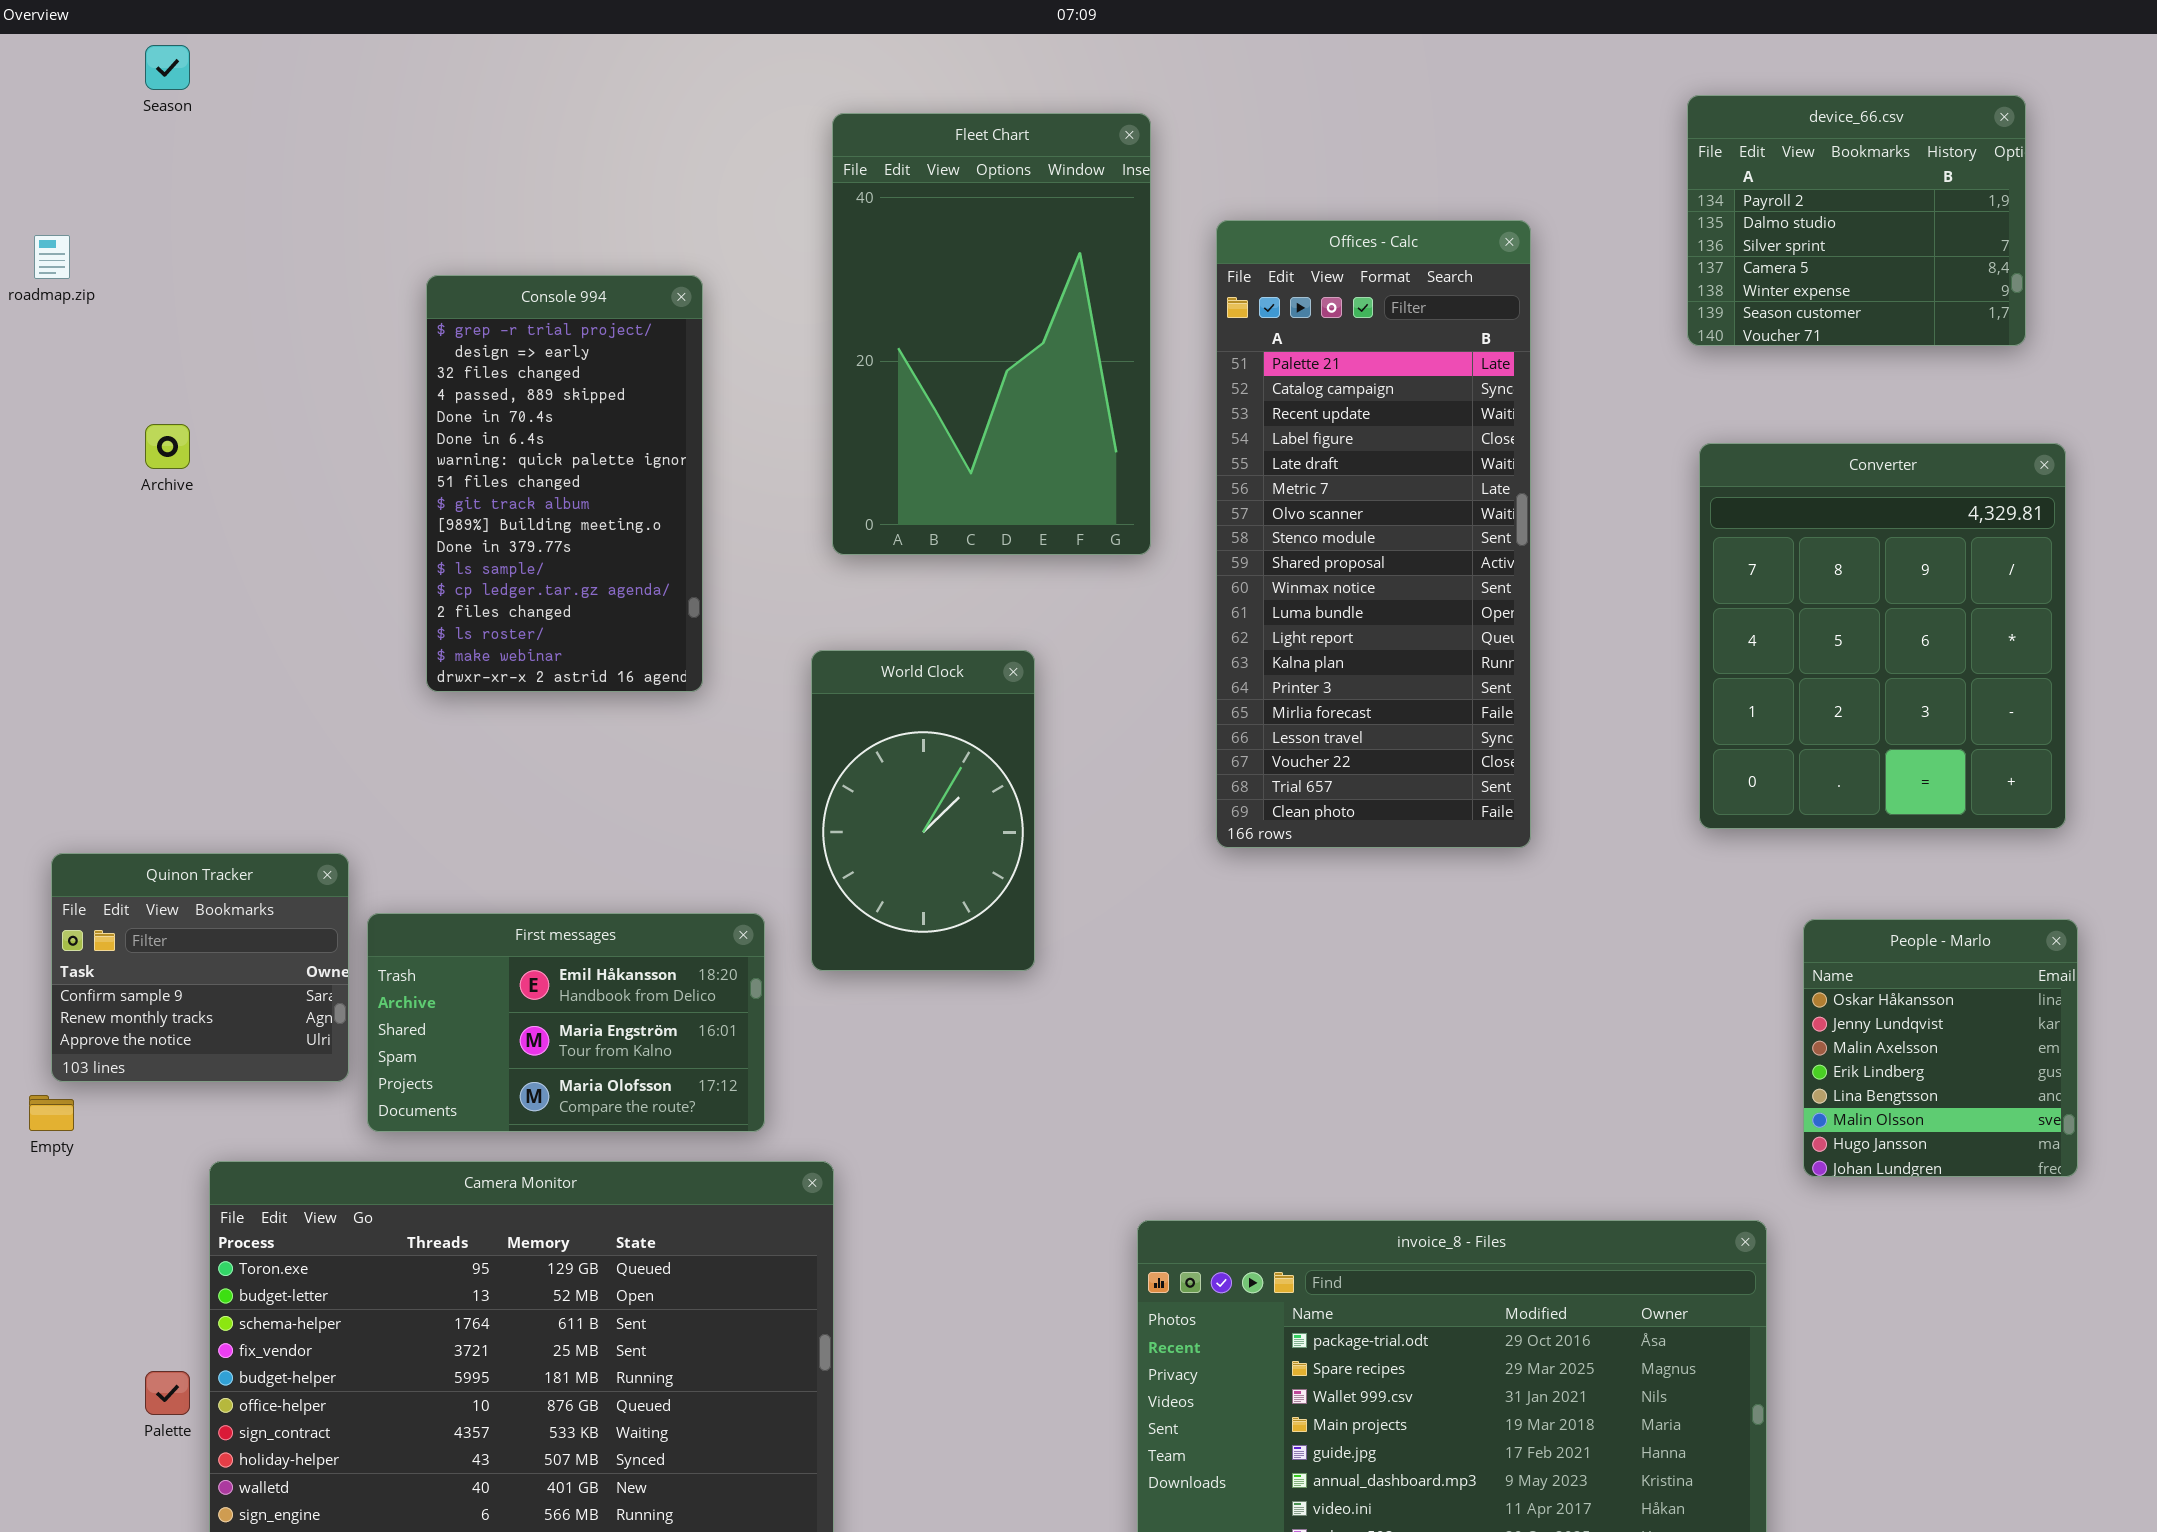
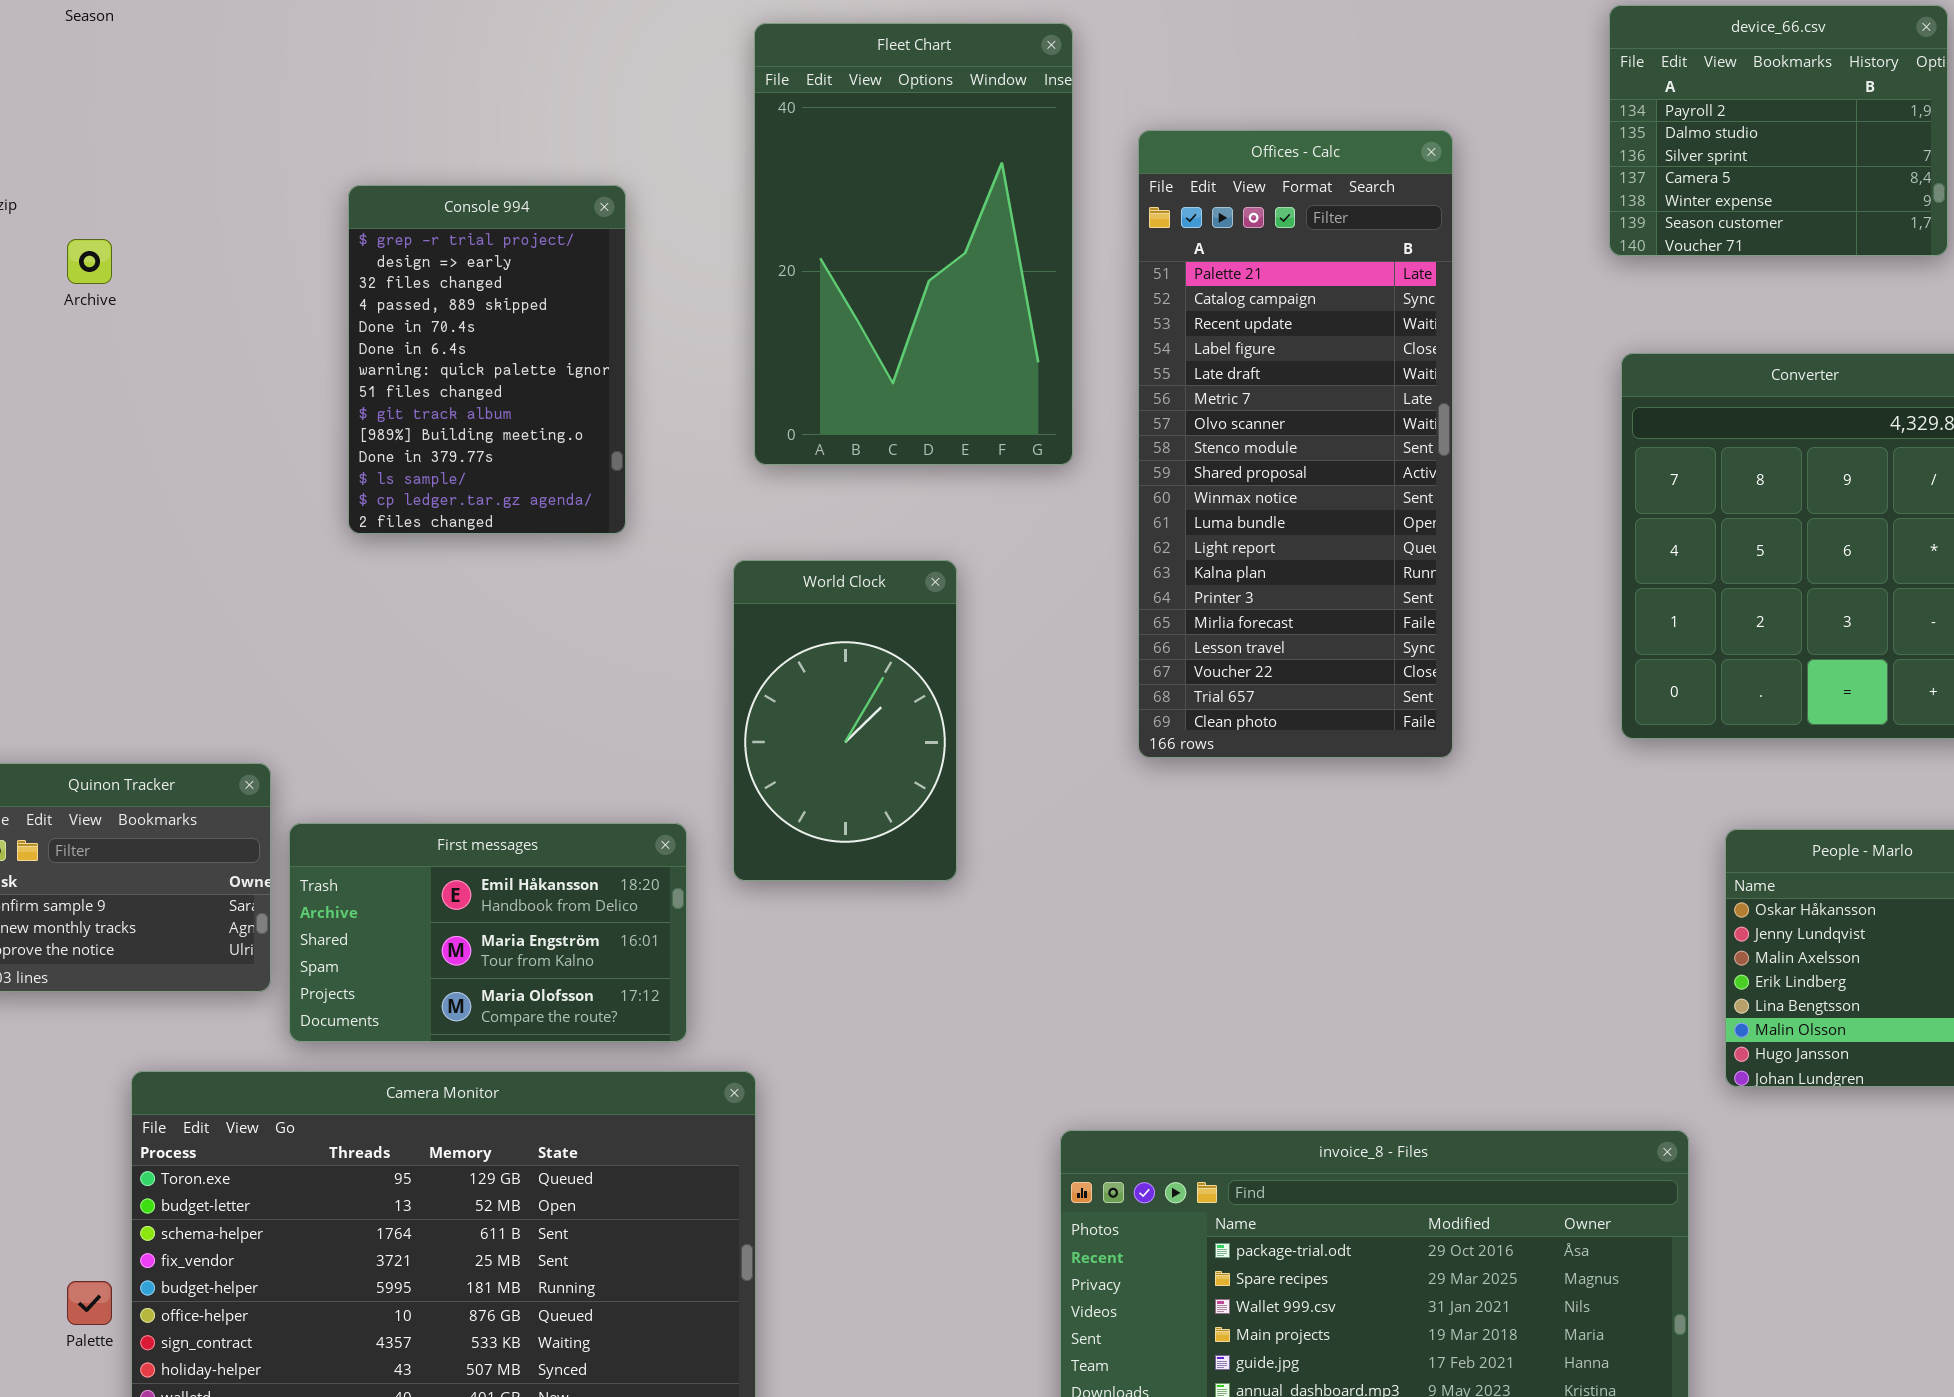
Console 994: [426,275,703,692] -> [348,185,626,534], resized
Archive: [145,424,190,469] -> [67,239,112,284], moved

